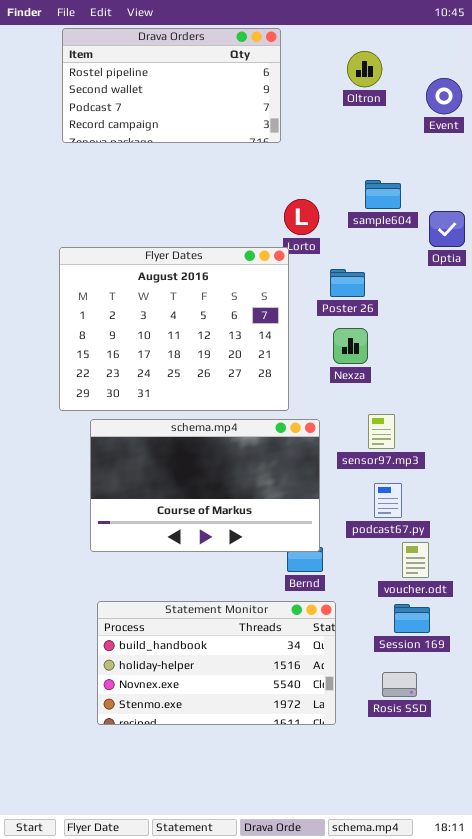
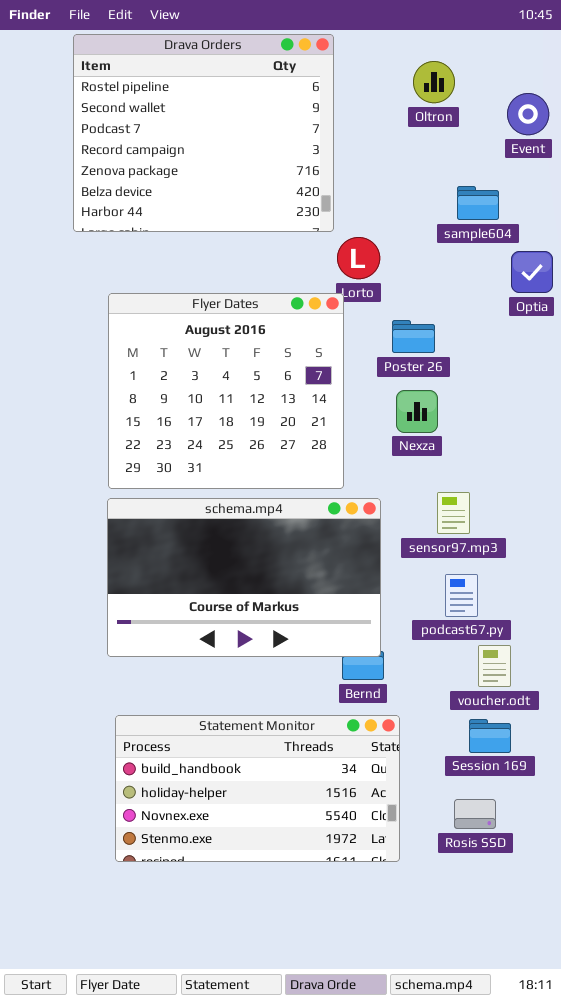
Drava Orders: [62,28,281,143] -> [73,34,334,232], resized
sample604: [365,180,401,209] -> [457,186,499,220], moved
Flyer Dates: [59,247,289,411] -> [108,293,344,489], resized

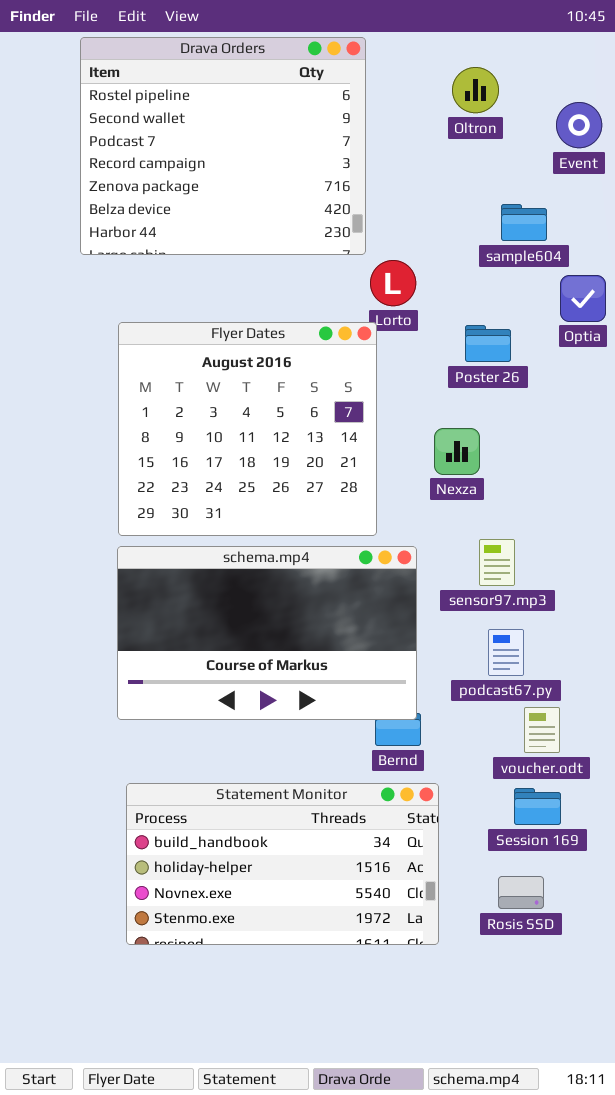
Poster 26: [392,320,435,353] -> [465,325,511,362], moved

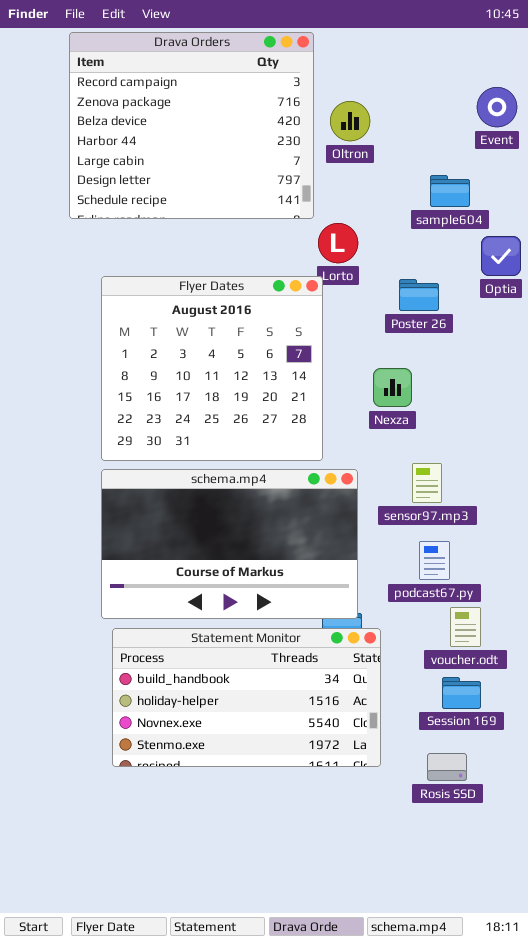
Drava Orders: [80,37,366,255] -> [69,32,314,219], scrolled down 3 rows
Oltron: [452,67,499,113] -> [330,101,370,141], moved
Statement Monitor: [126,783,439,945] -> [112,628,381,767], moved

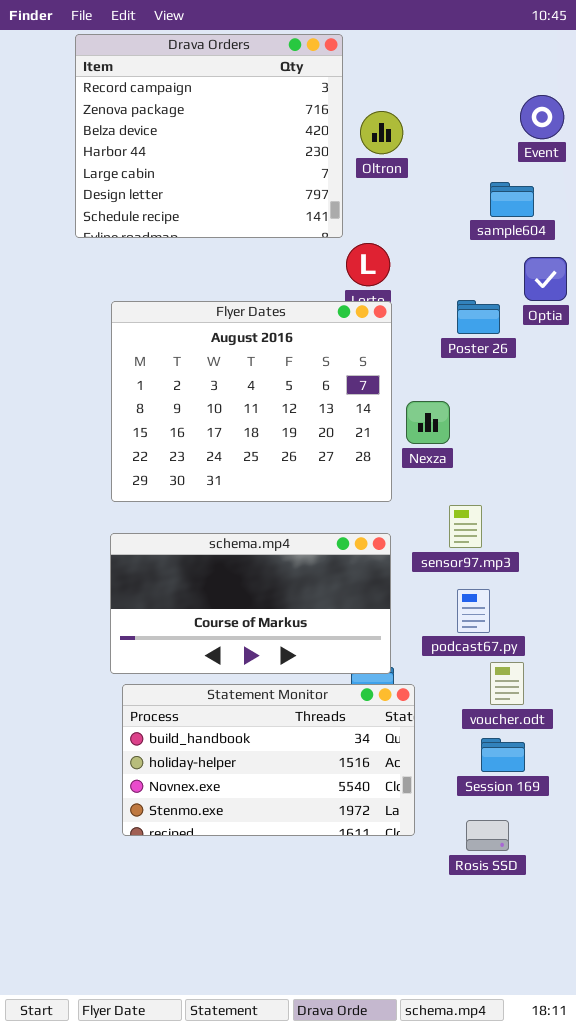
sample604: [430,175,470,207] -> [490,182,534,217], moved
Flyer Dates: [101,276,323,461] -> [111,301,392,502], resized
Poster 26: [399,279,439,311] -> [457,300,500,334], moved
schema.mp4: [101,469,358,619] -> [110,533,391,674], resized

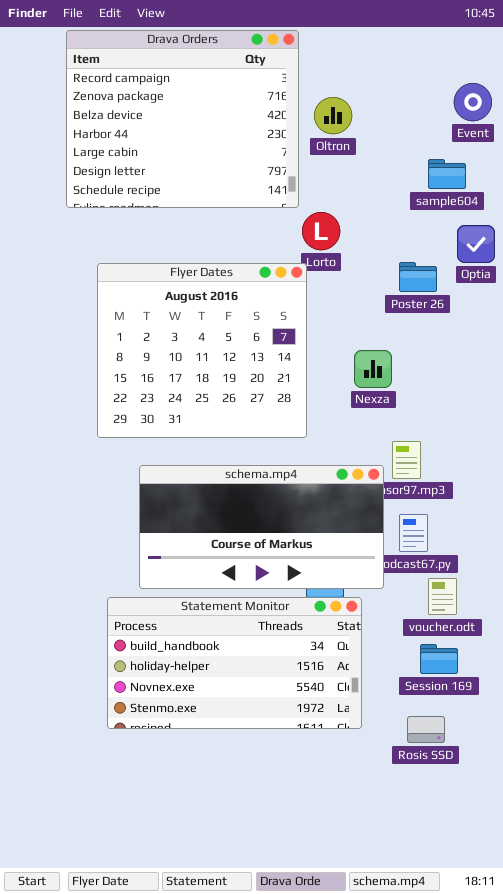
Flyer Dates: [111,301,392,502] -> [97,263,307,438], resized
schema.mp4: [110,533,391,674] -> [139,465,384,589], moved

